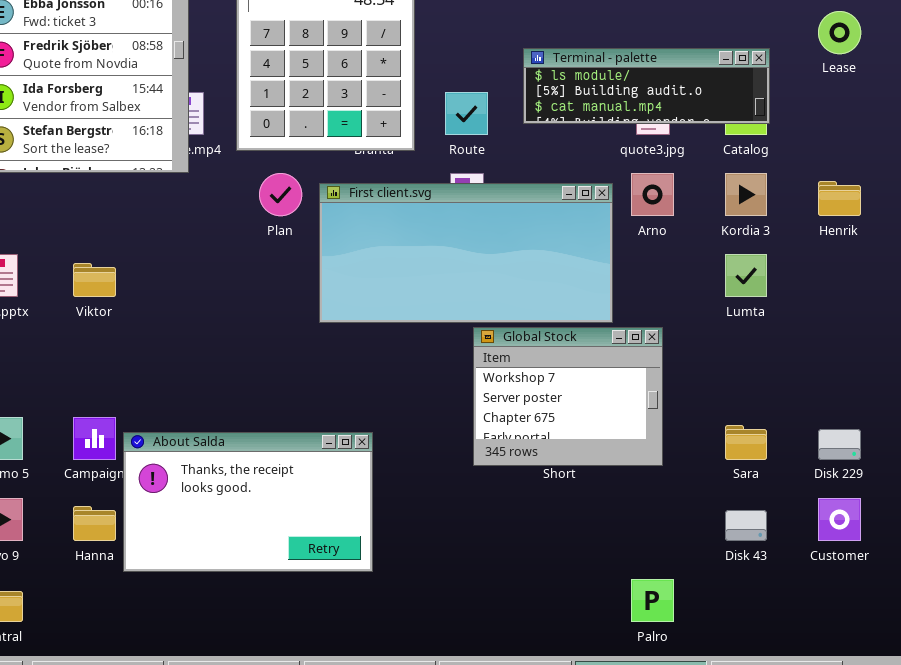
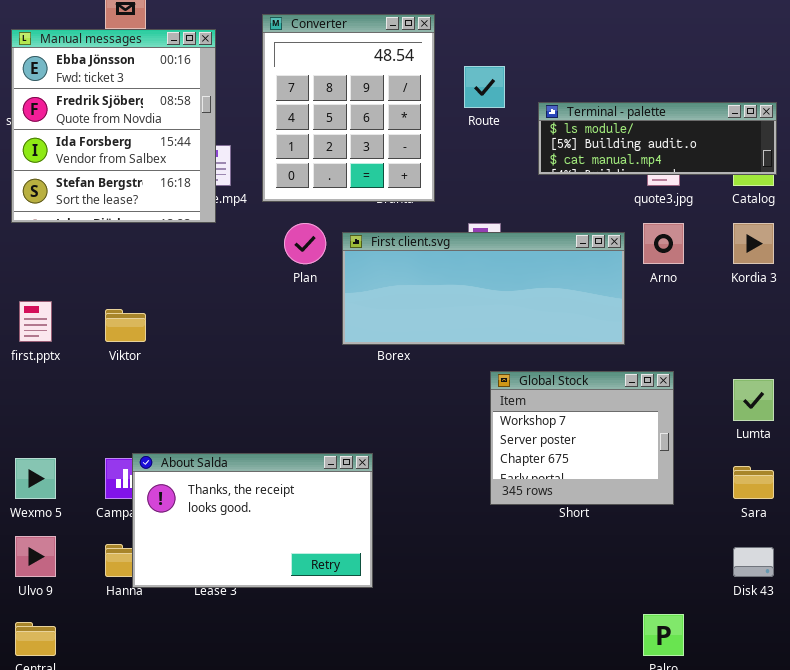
Route: [445,92,488,135] -> [464,66,505,108], moved
First client.svg: [319,183,613,323] -> [342,232,625,345], resized
Lumta: [725,254,767,297] -> [733,379,774,421], moved
About Salda: [123,432,373,572] -> [132,453,373,588], moved

